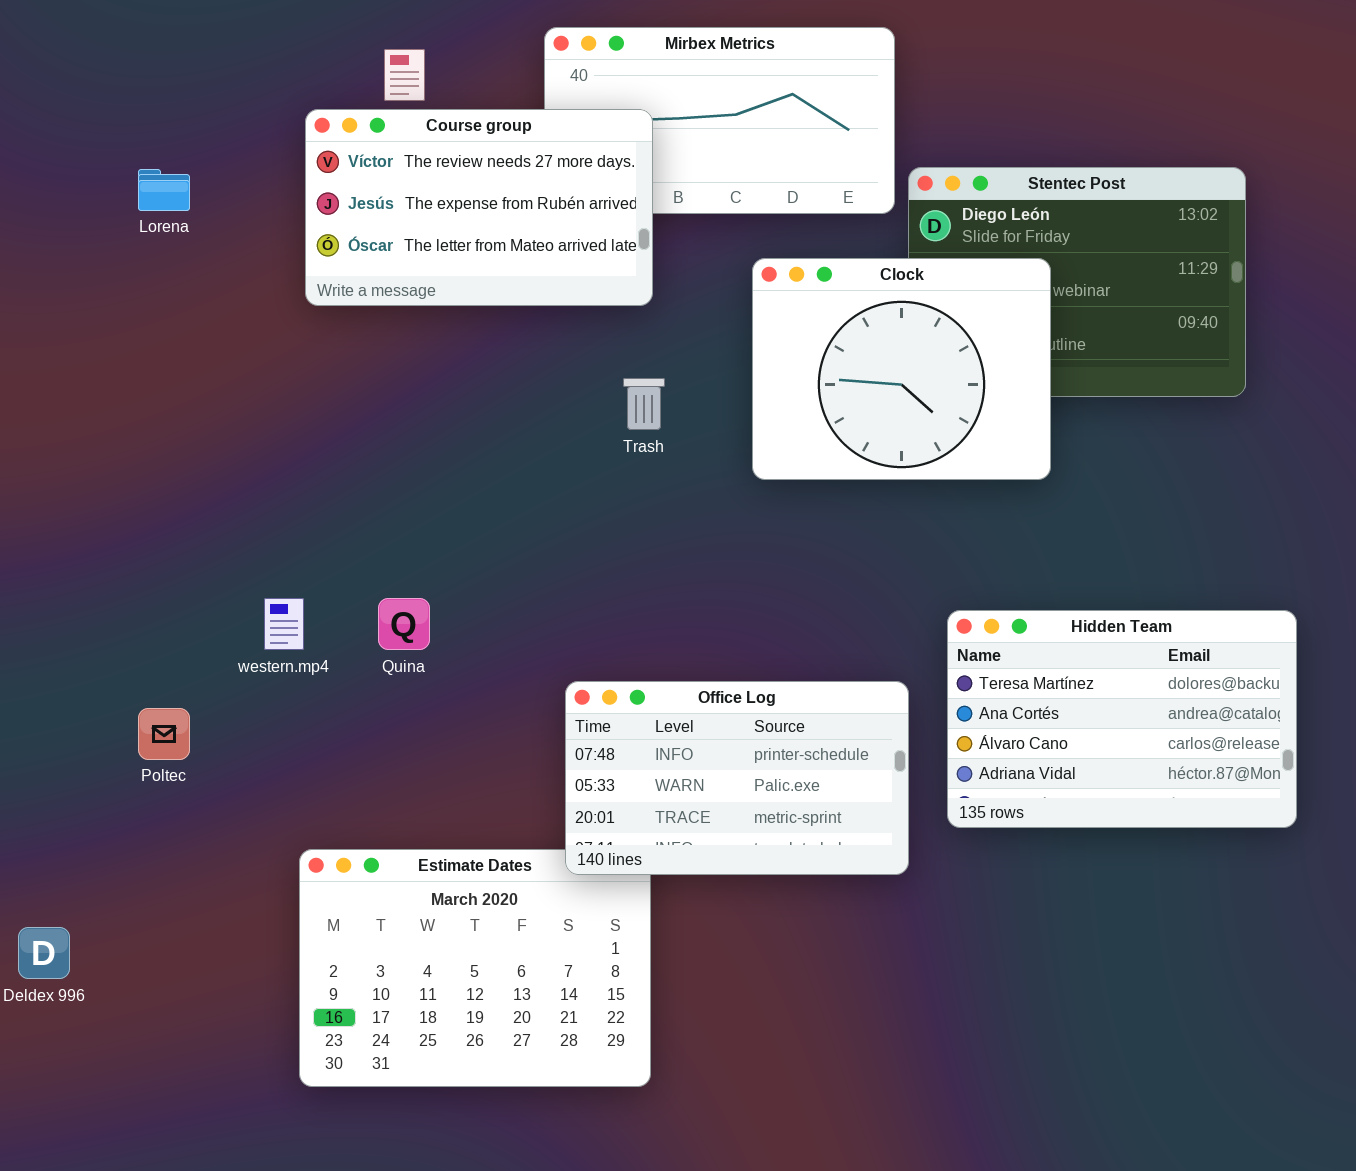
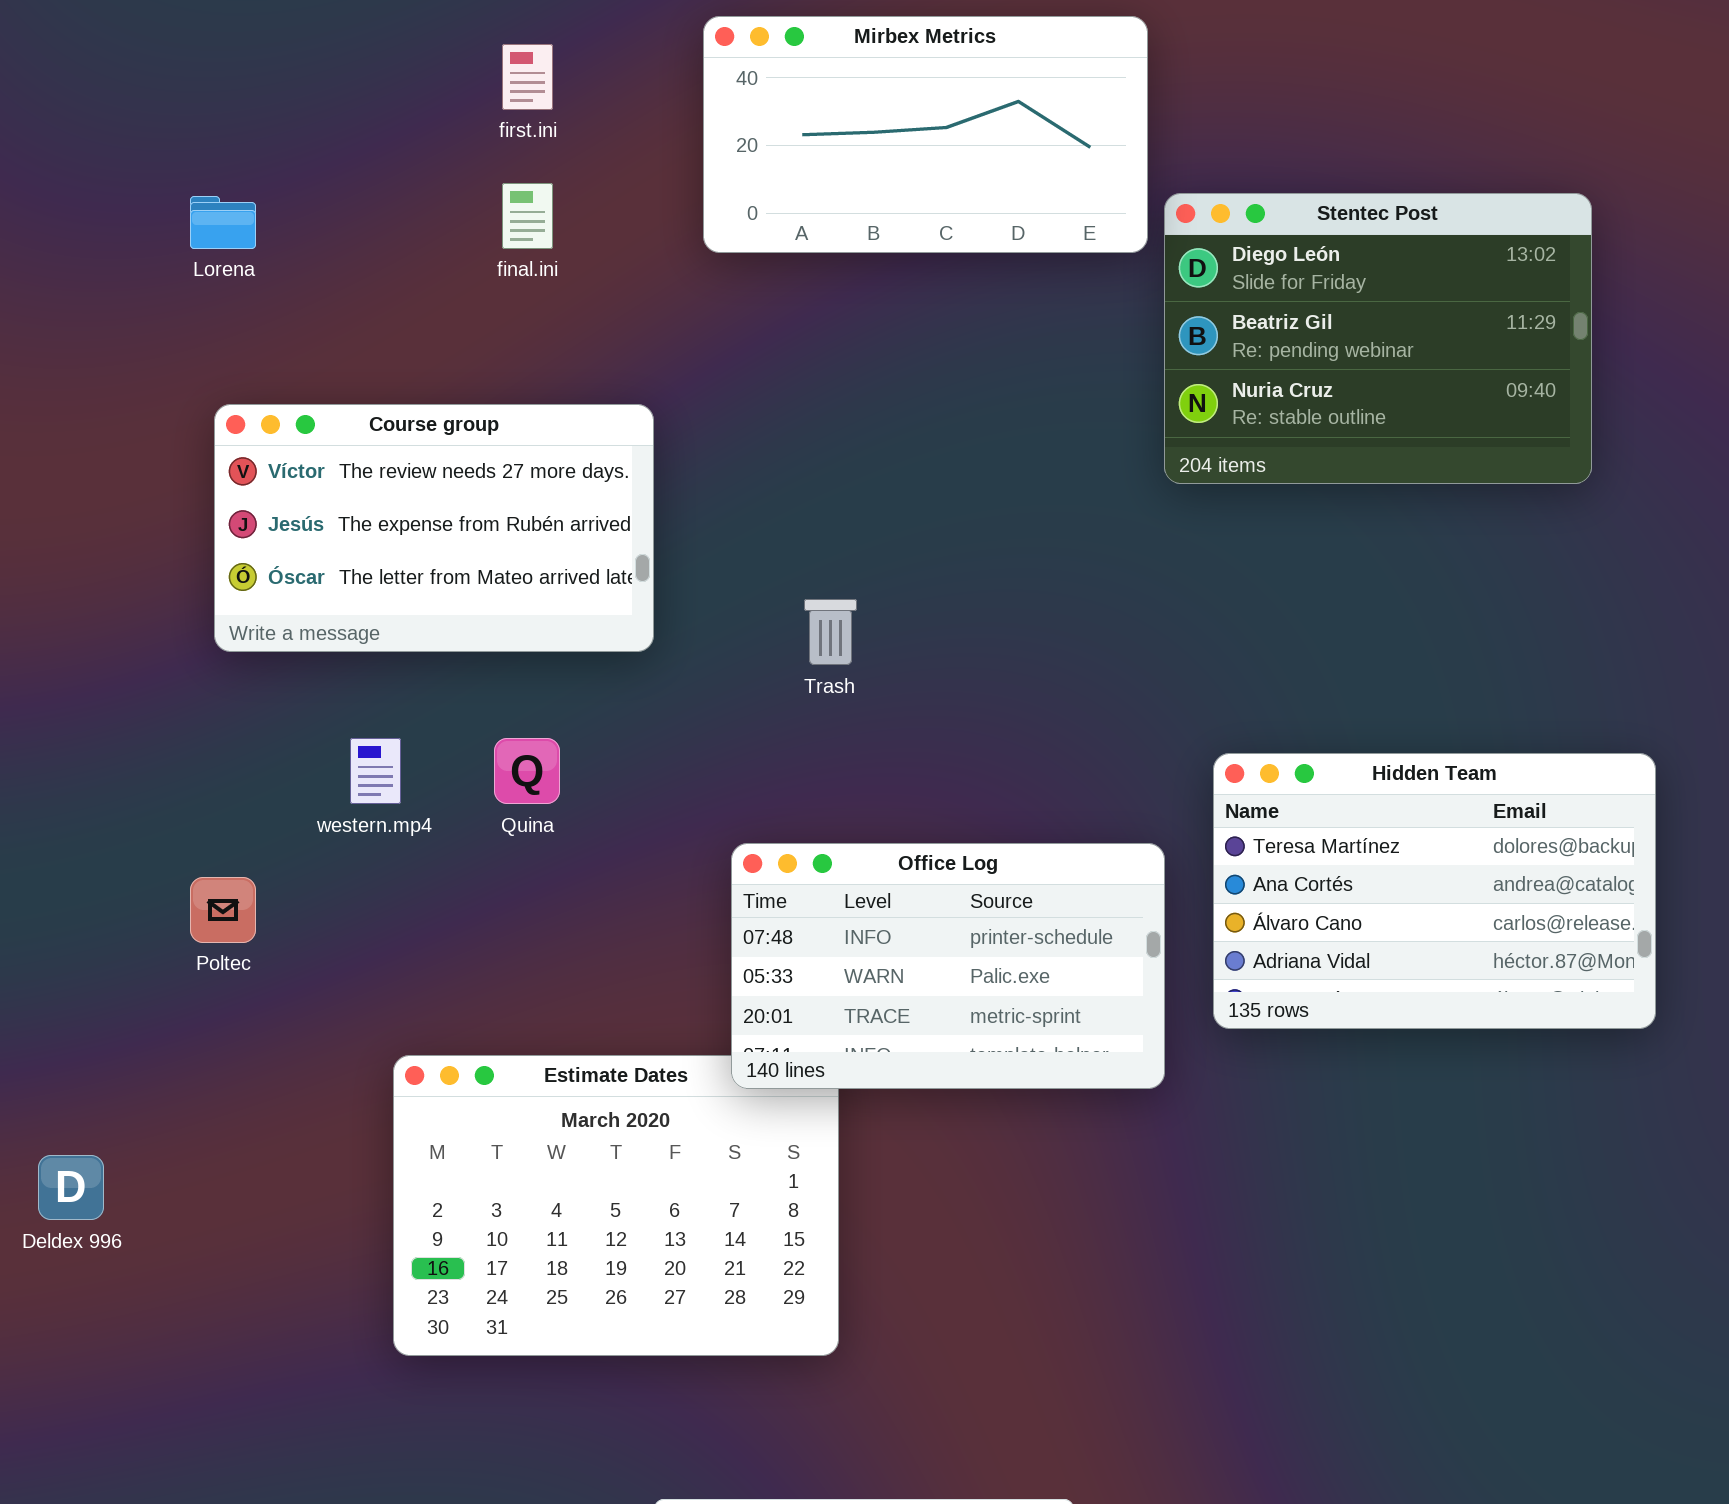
Course group: [305,109,653,306] -> [214,404,654,652], moved
Clock: [752,258,1051,480] -> none, closed
Trash: [623,378,665,430] -> [804,599,857,665], moved

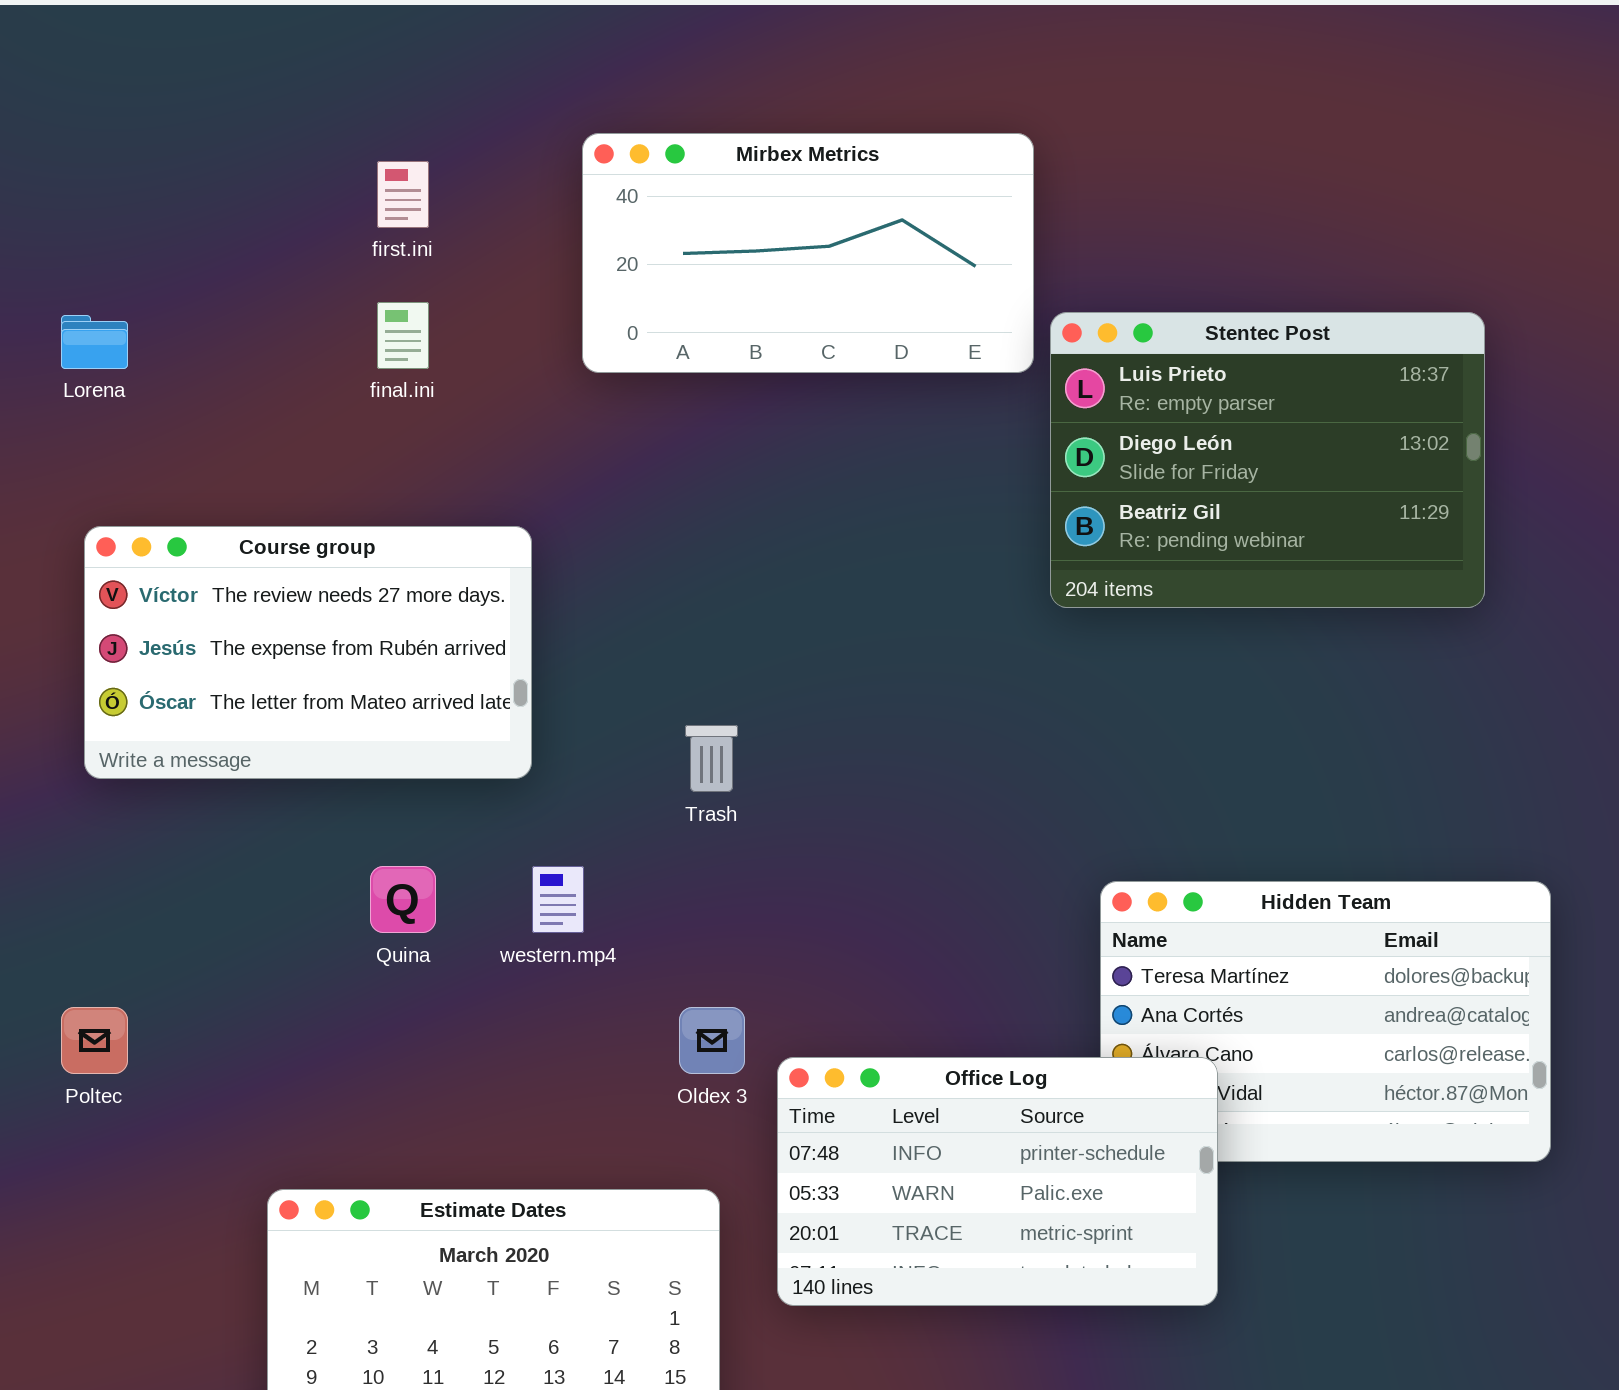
Stentec Post: [1164,193,1592,484] -> [1050,312,1485,608], scrolled up 1 row
western.mp4: [350,738,401,804] -> [532,866,584,933], moved
Office Log: [731,843,1165,1089] -> [777,1057,1218,1306], moved

